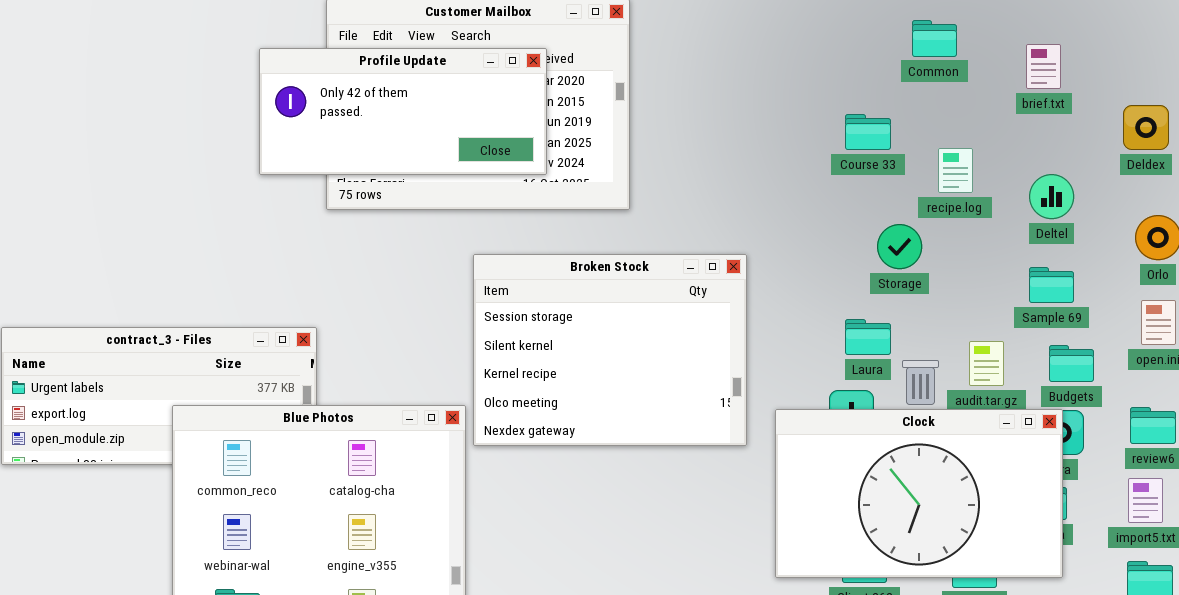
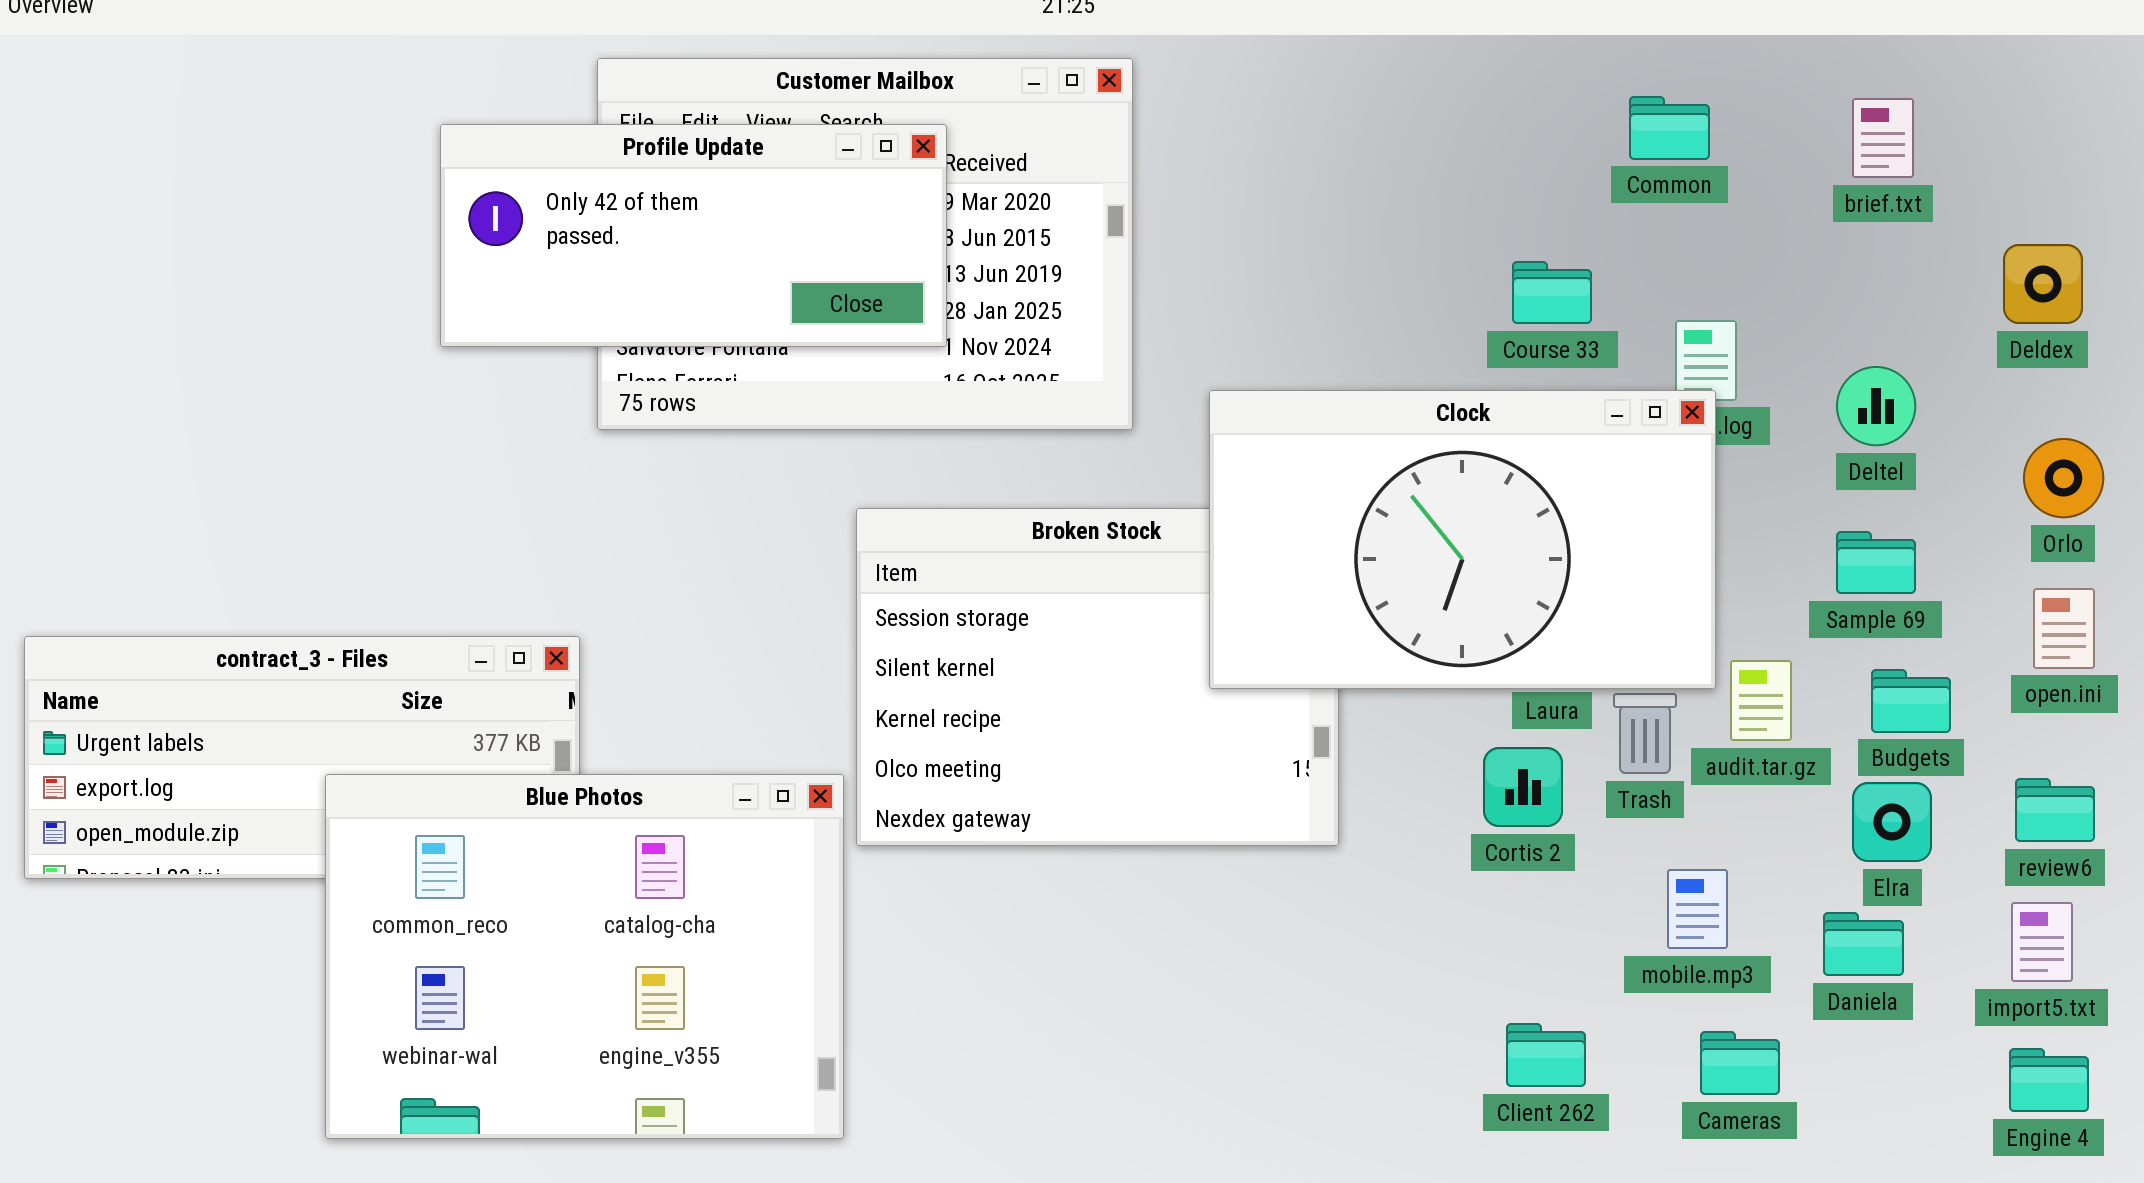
brief.txt: [1026,44,1061,89] -> [1852,98,1914,178], moved
Profile Update: [259,48,547,175] -> [440,124,947,347], moved
Clock: [775,409,1063,578] -> [1209,390,1716,689], moved

